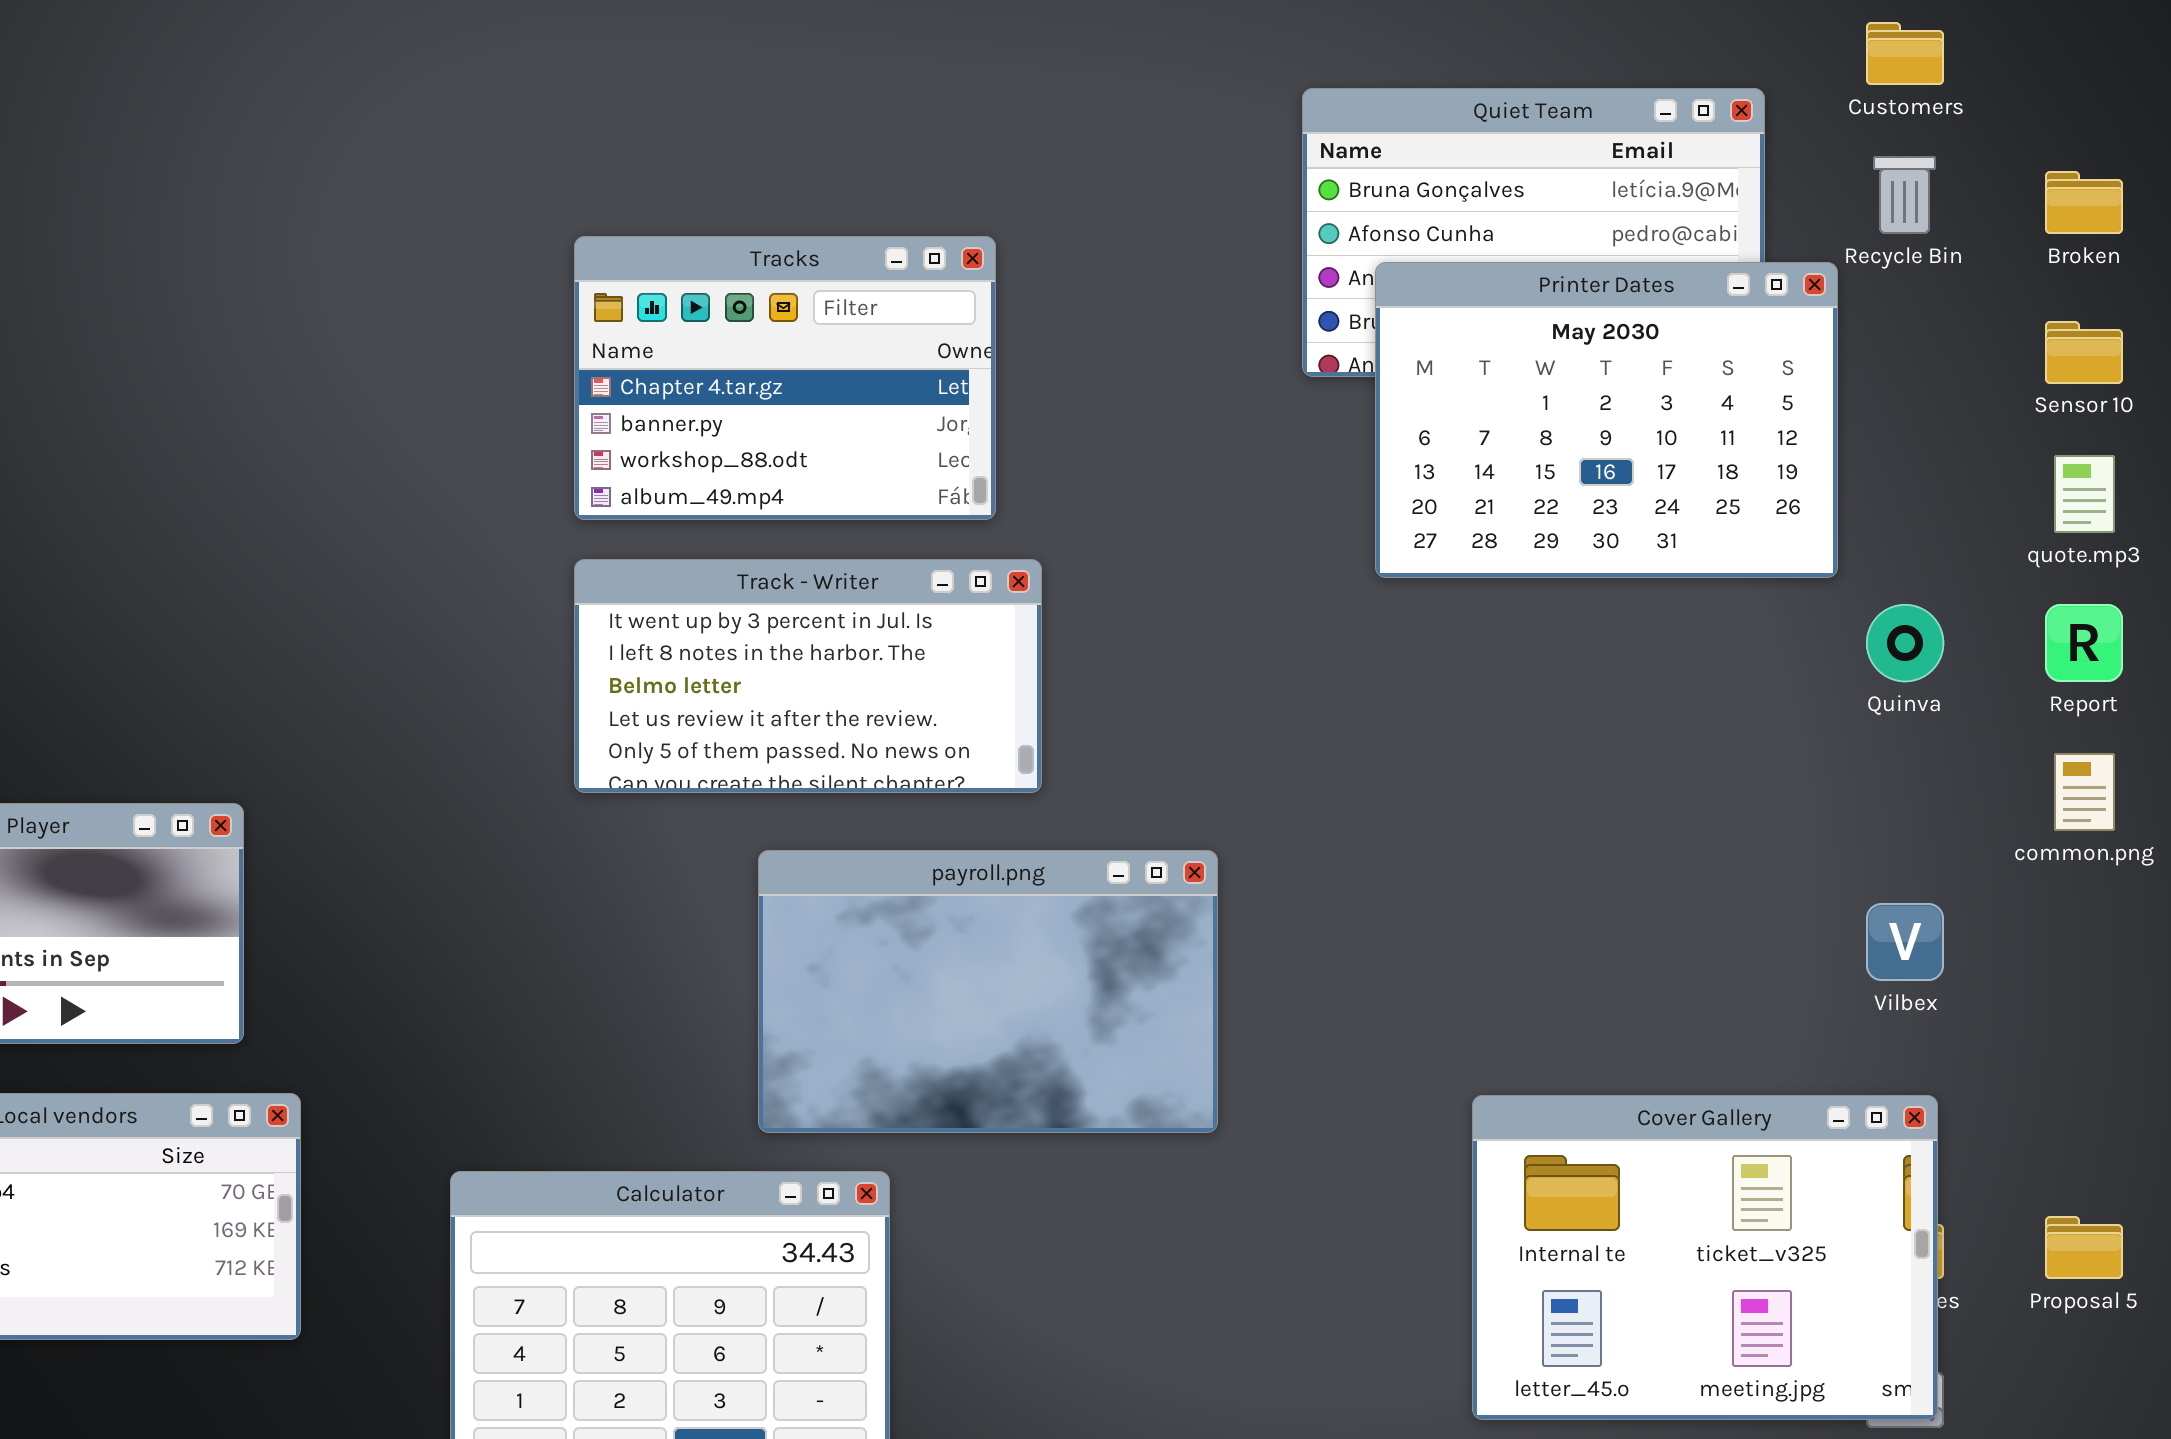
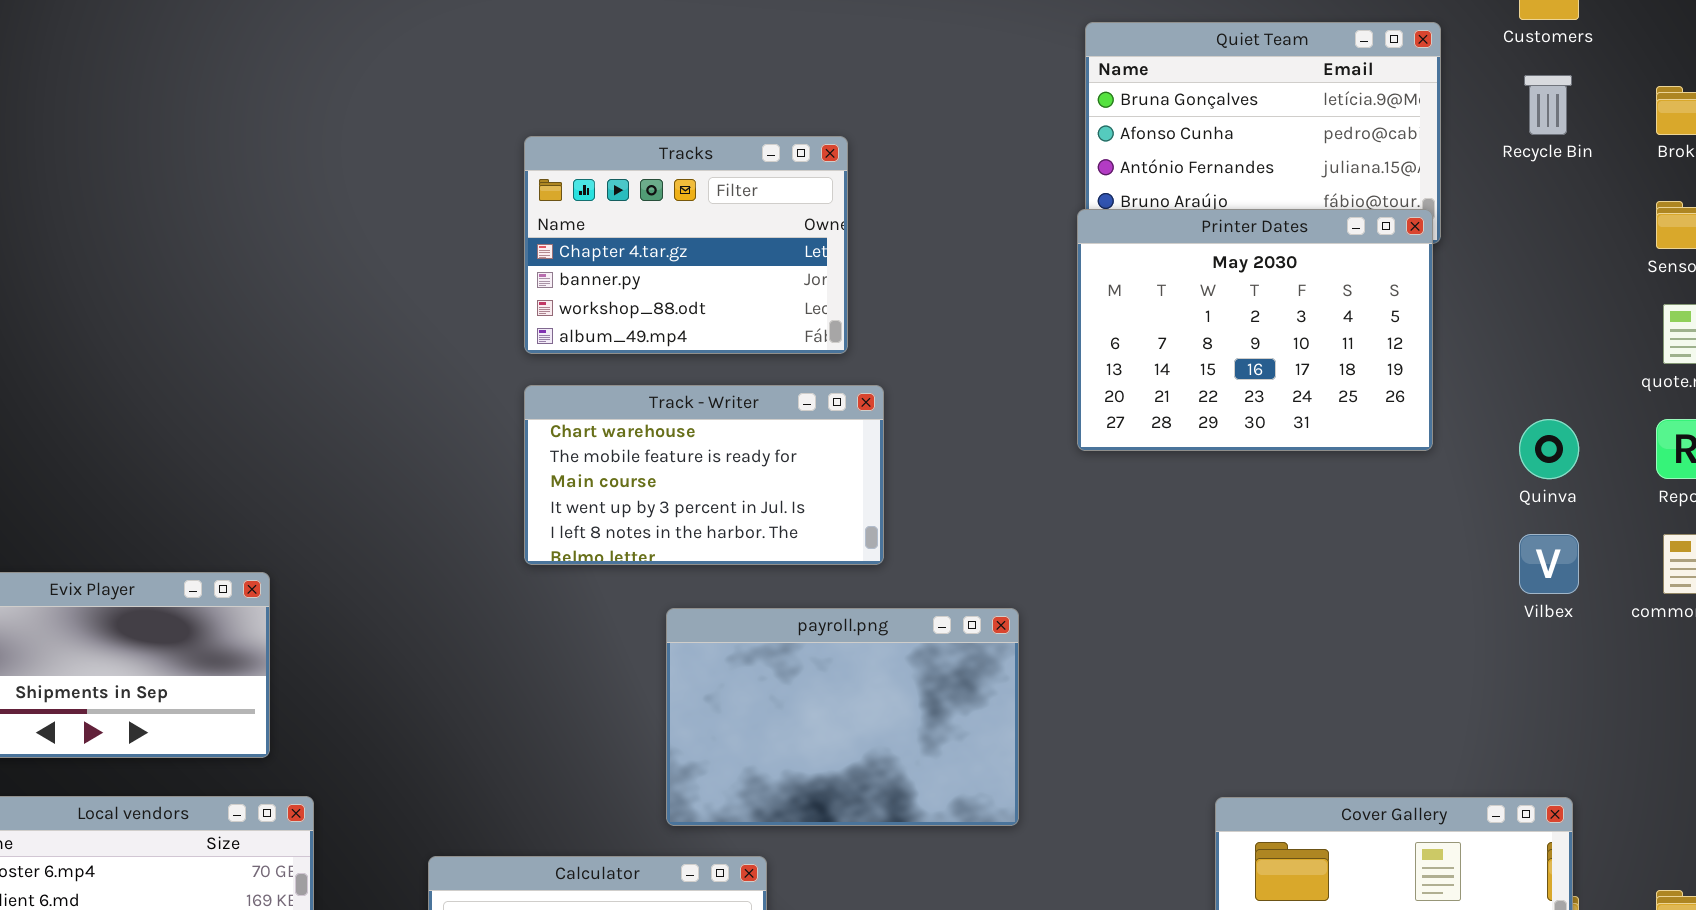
Printer Dates: [1375,262,1838,578] -> [1077,209,1433,451], moved
Track - Writer: [574,559,1042,793] -> [524,385,884,565], scrolled up 3 rows
Vilbex: [1866,903,1944,981] -> [1519,534,1579,594], moved

